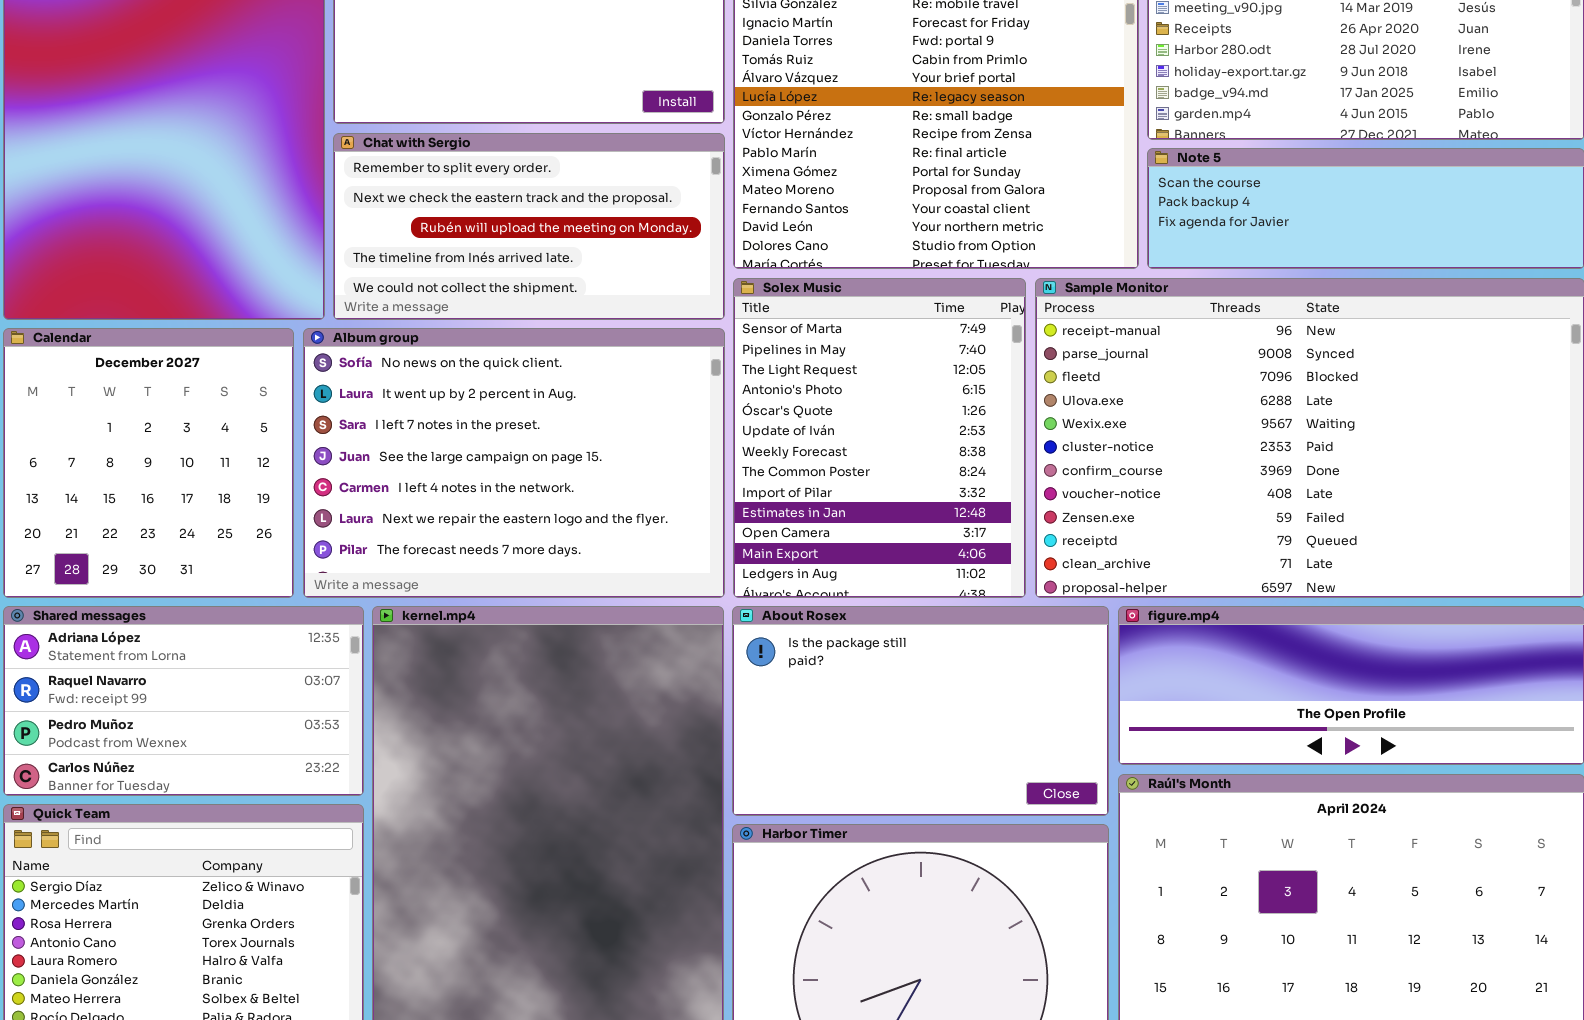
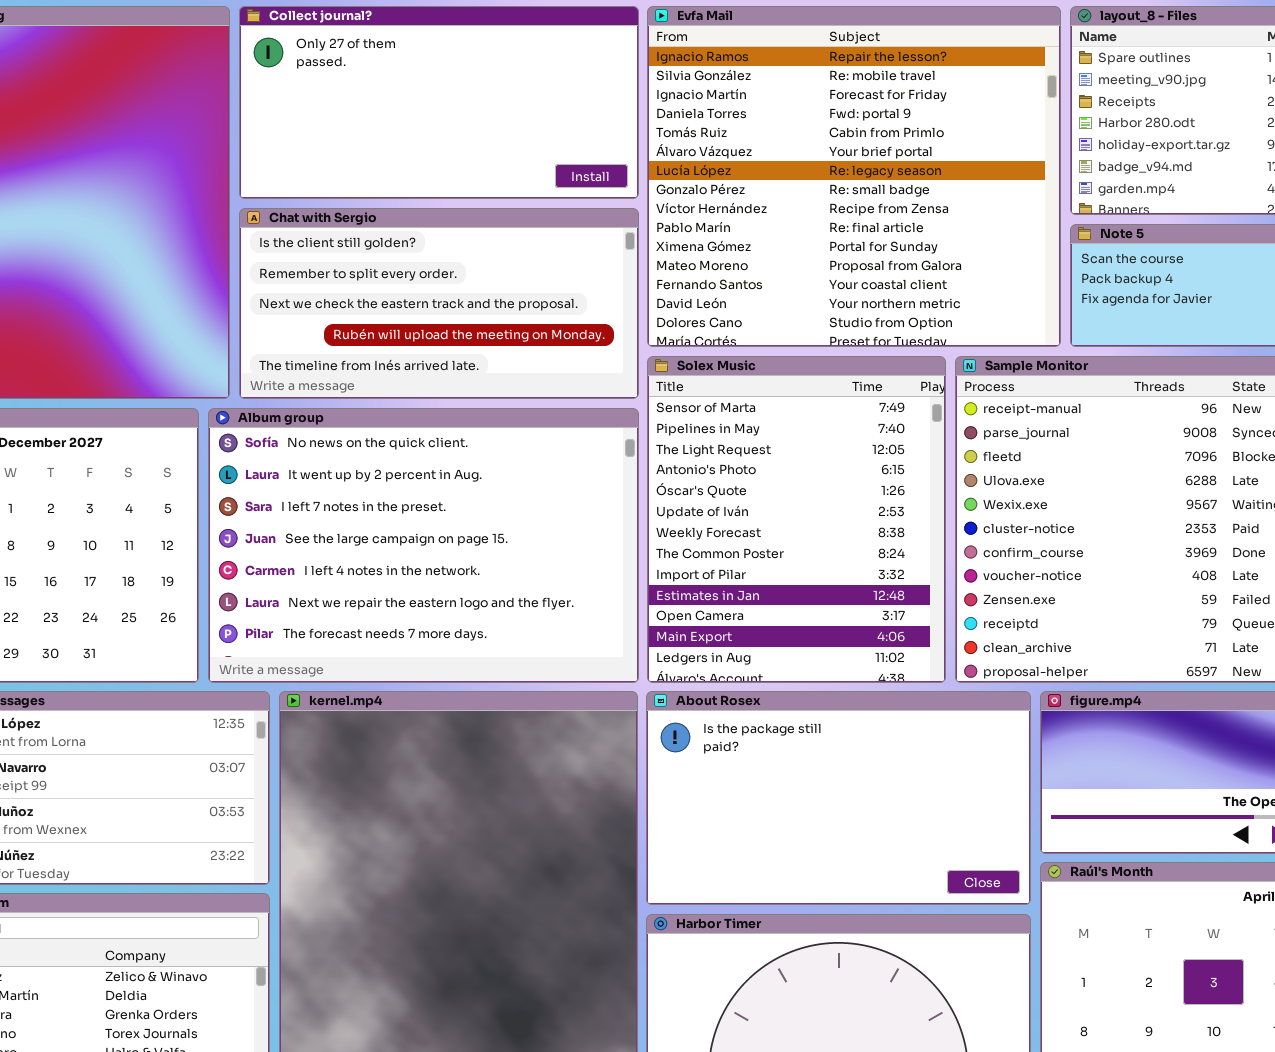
Chat with Sergio: [333,133,725,320] -> [239,208,639,399], scrolled up 1 row

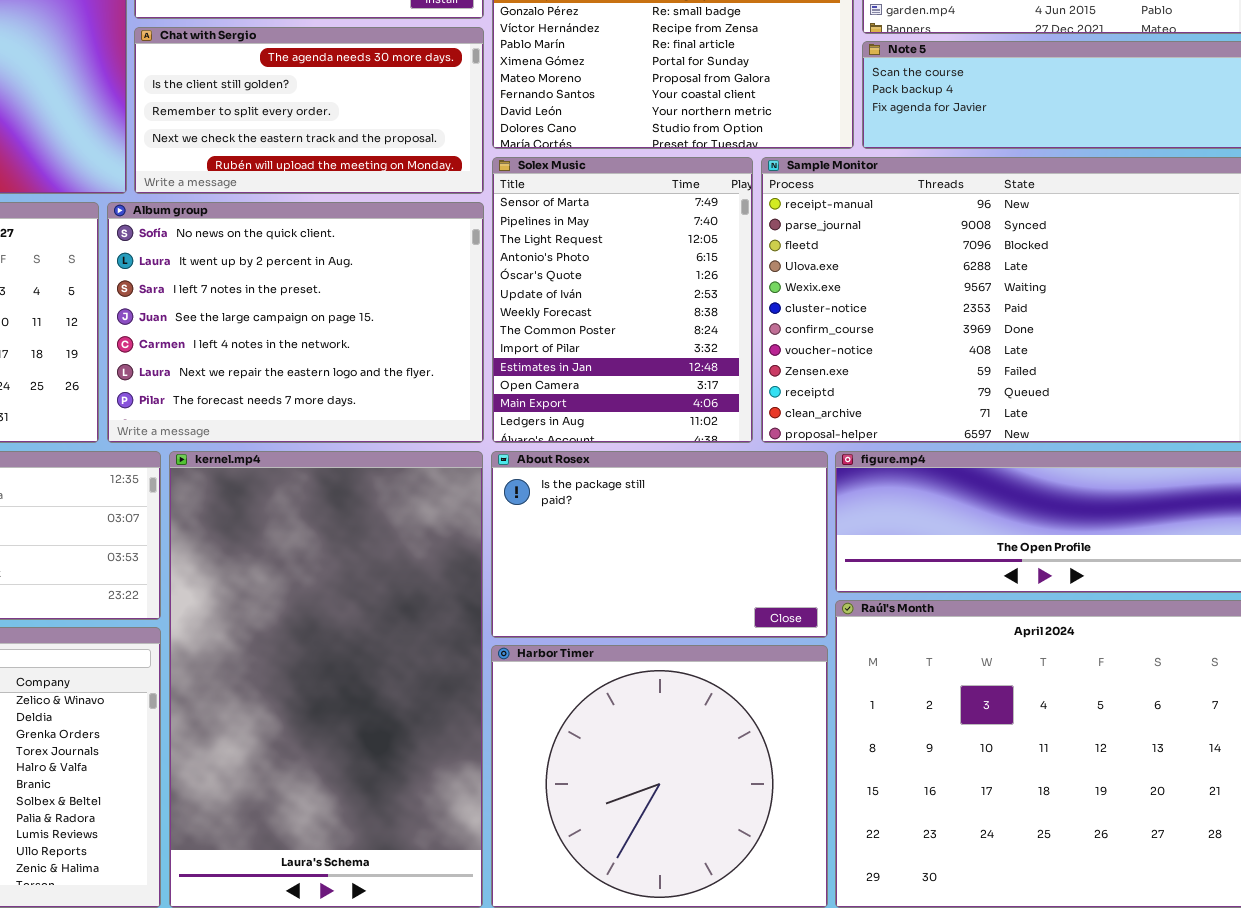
Chat with Sergio: [239,208,639,399] -> [134,27,484,194], scrolled up 1 row

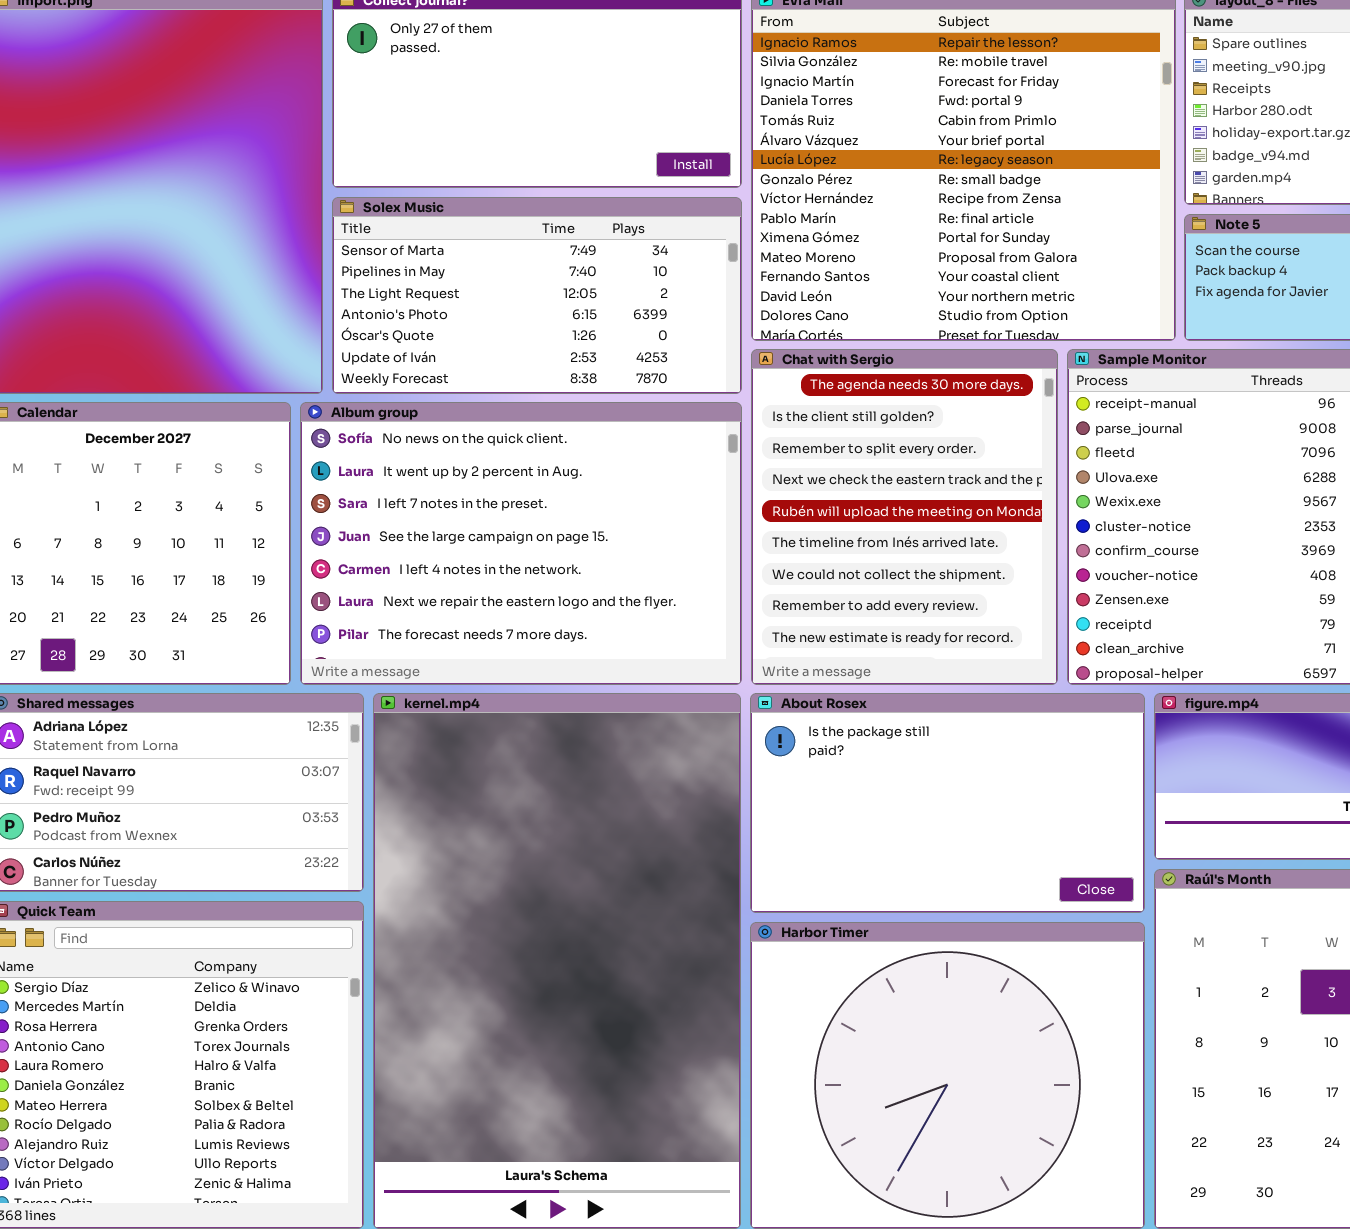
Chat with Sergio: [134,27,484,194] -> [751,349,1058,685], moved, resized
Solex Music: [492,157,753,443] -> [332,197,742,394], moved, resized

